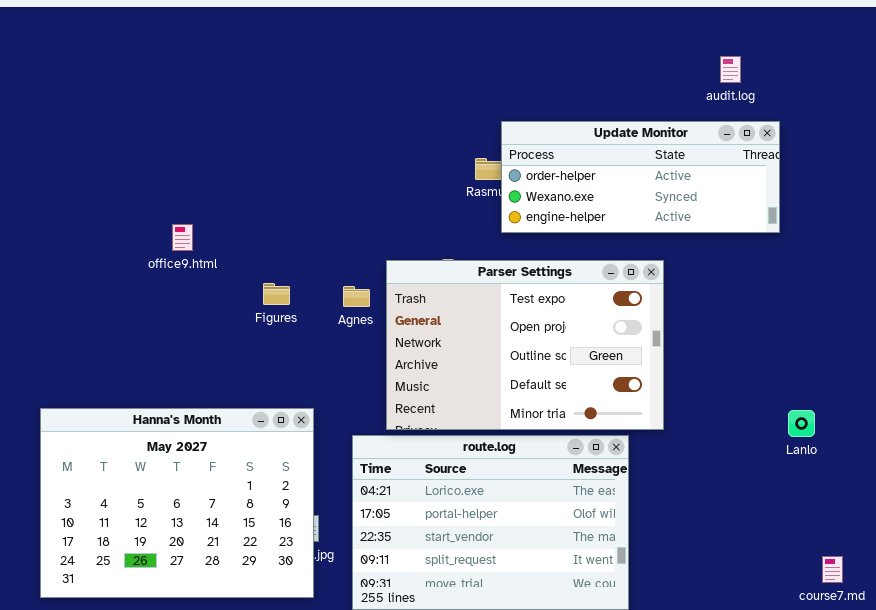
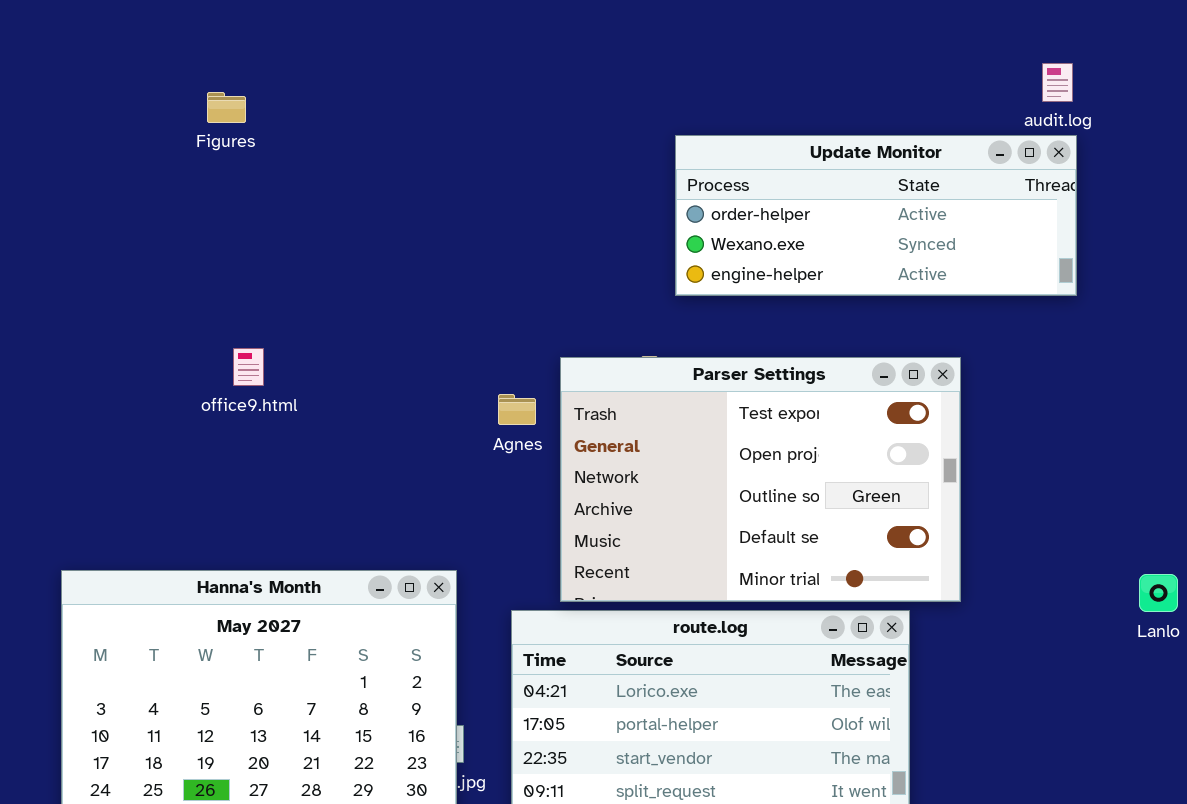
Update Monitor: [501,121,780,233] -> [675,135,1077,296], moved
office9.html: [172,224,193,251] -> [233,348,264,386], moved
Figures: [263,283,290,305] -> [207,92,246,123], moved

